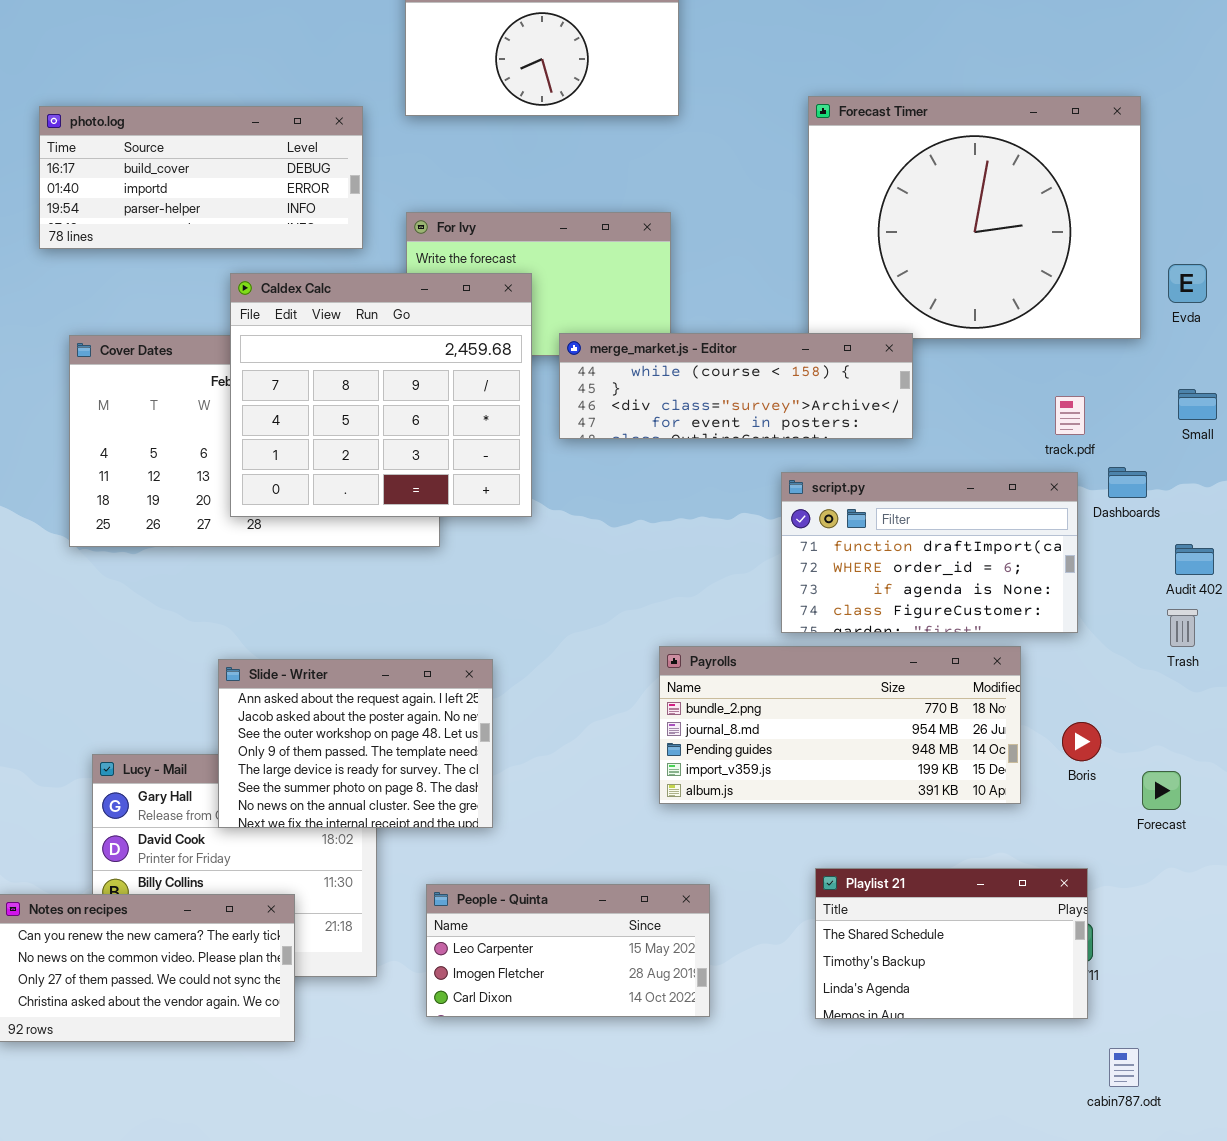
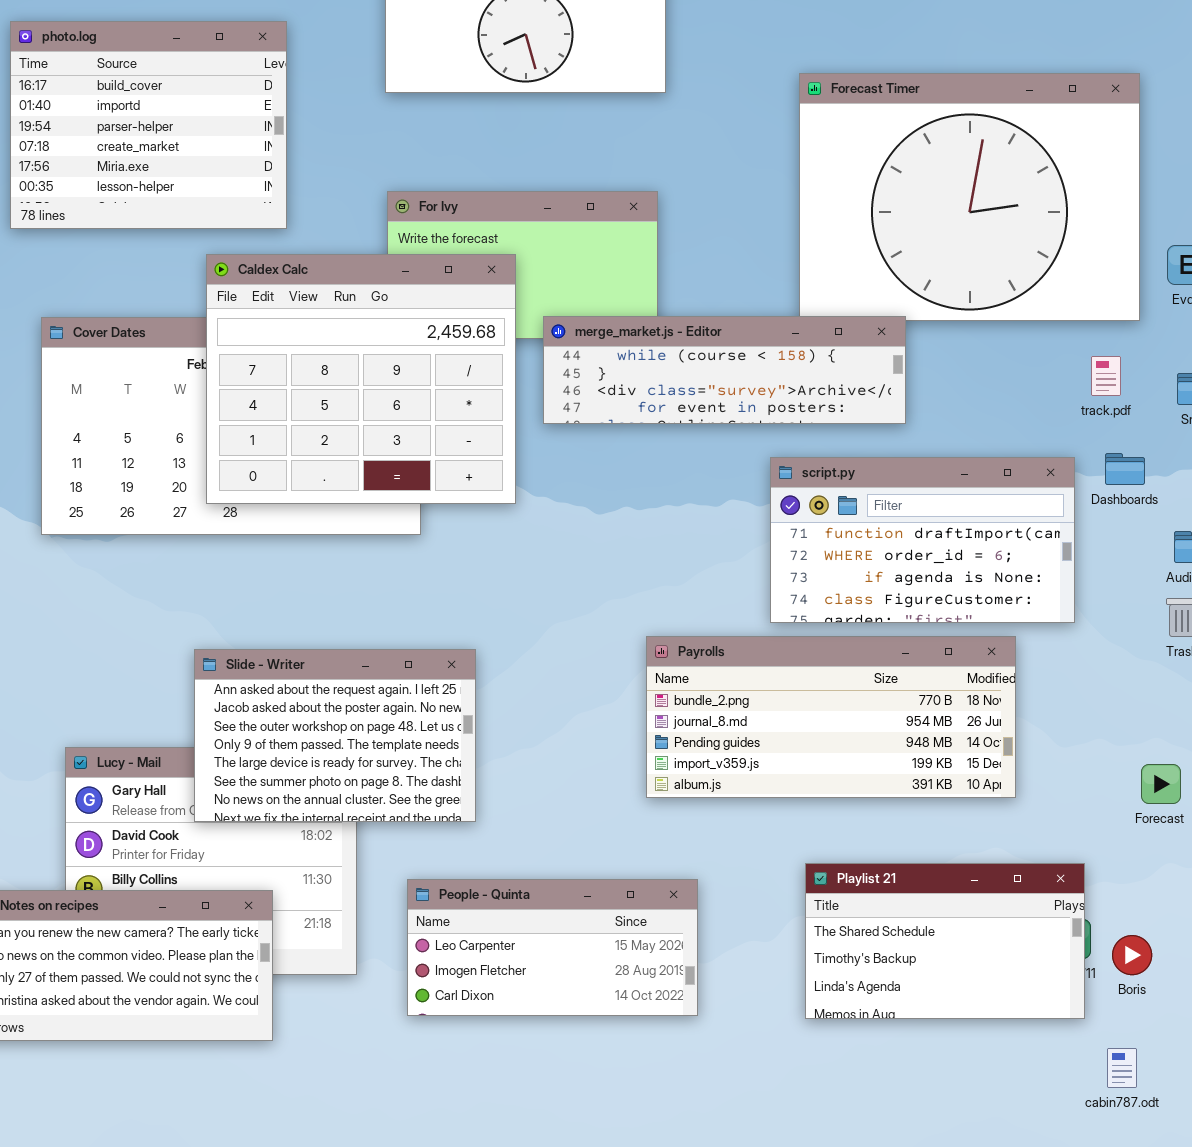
photo.log: [39,106,363,249] -> [10,21,287,229], resized
track.pdf: [1055,396,1085,435] -> [1091,356,1121,396], moved
Boris: [1062,722,1101,761] -> [1112,935,1152,975], moved

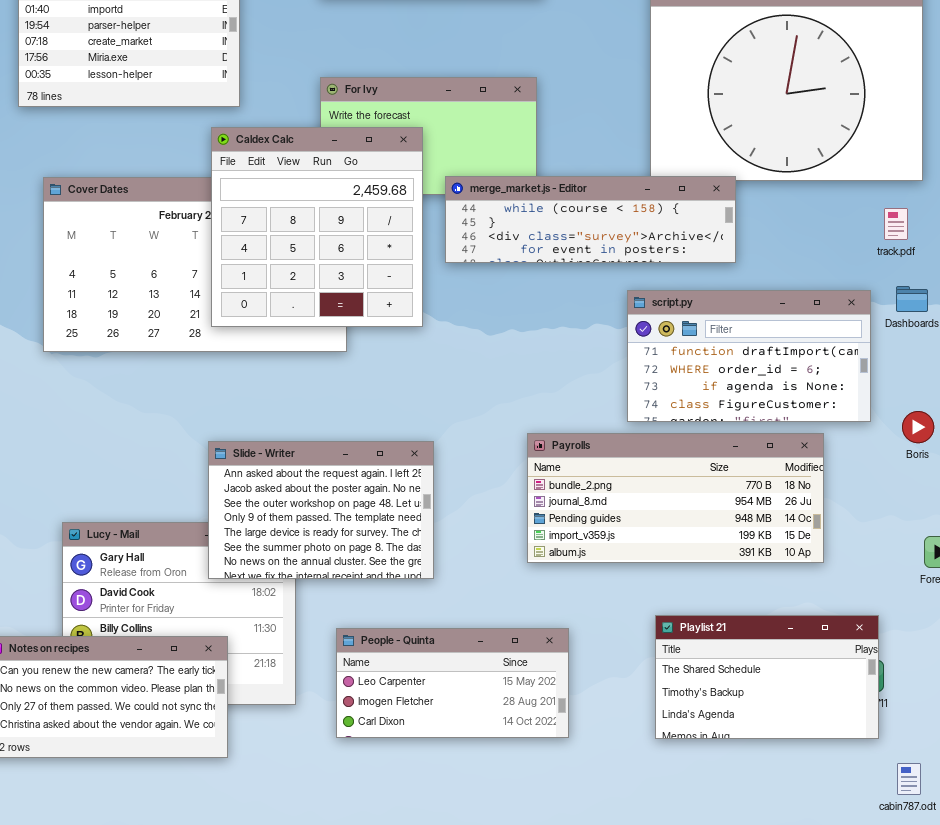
Caldex Calc: [206,254,516,504] -> [211,127,423,327], resized
Slide - Writer: [194,649,476,822] -> [208,441,434,579], moved
Boris: [1112,935,1152,975] -> [902,411,934,443], moved

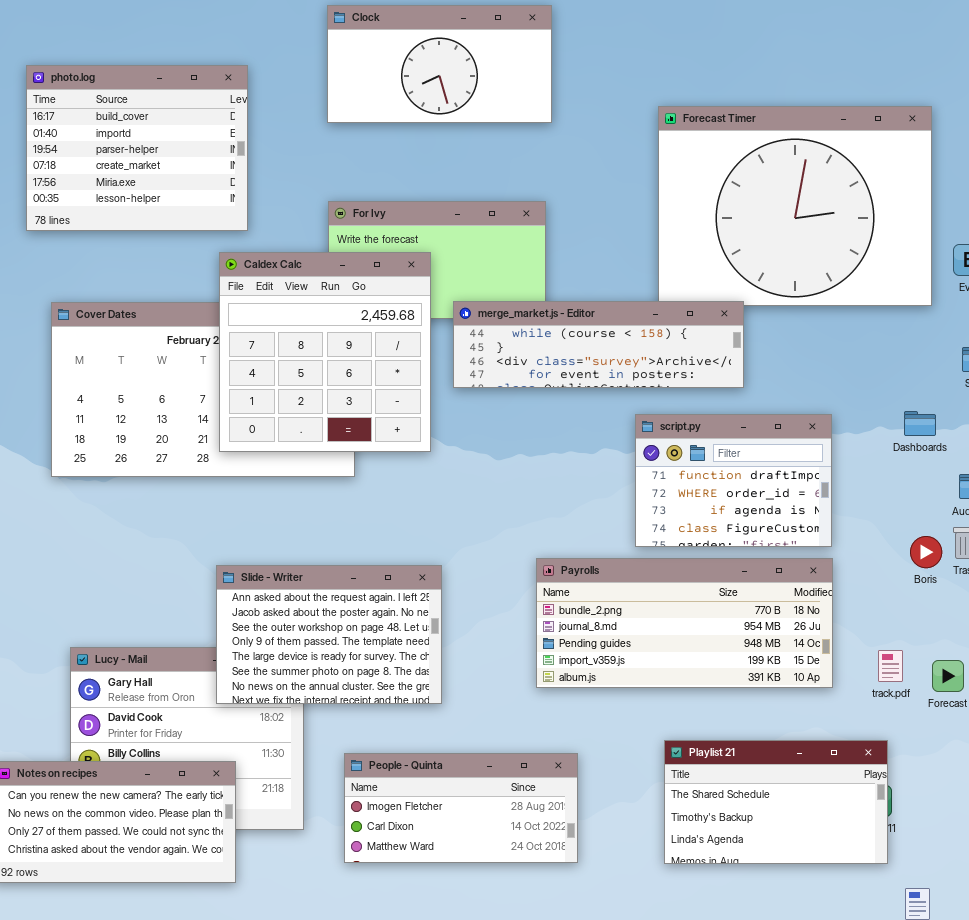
track.pdf: [884,208,908,240] -> [878,650,903,682], moved
script.py: [627,290,871,422] -> [635,414,832,547], resized
People - Quinta: [336,628,569,738] -> [344,753,578,863], scrolled down 1 row

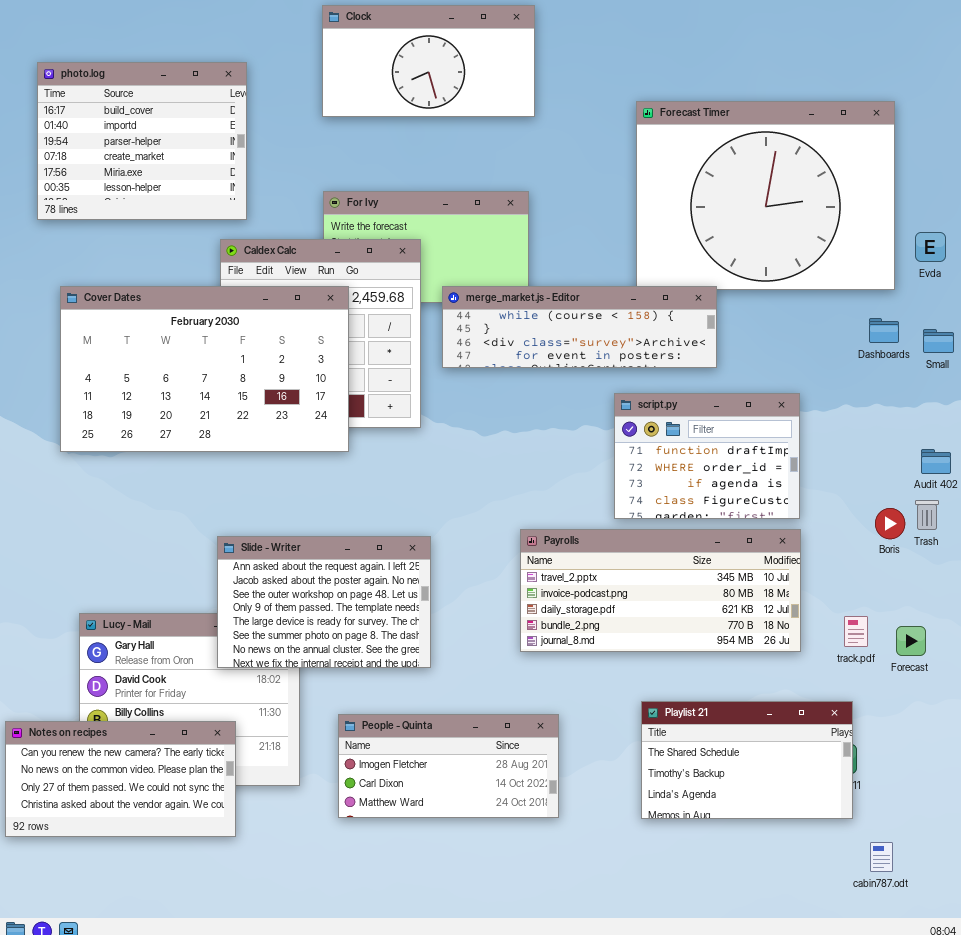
Cover Dates: [51,302,355,477] -> [60,286,349,452], raised
Dashboards: [904,411,936,436] -> [869,318,899,343], moved
Payrolls: [536,558,833,688] -> [520,529,801,652], scrolled up 3 rows

